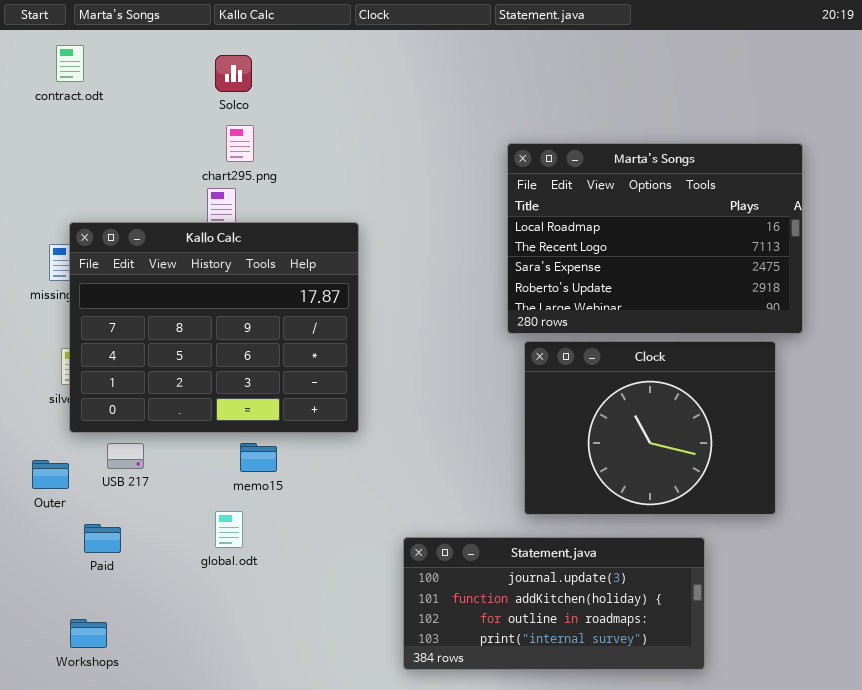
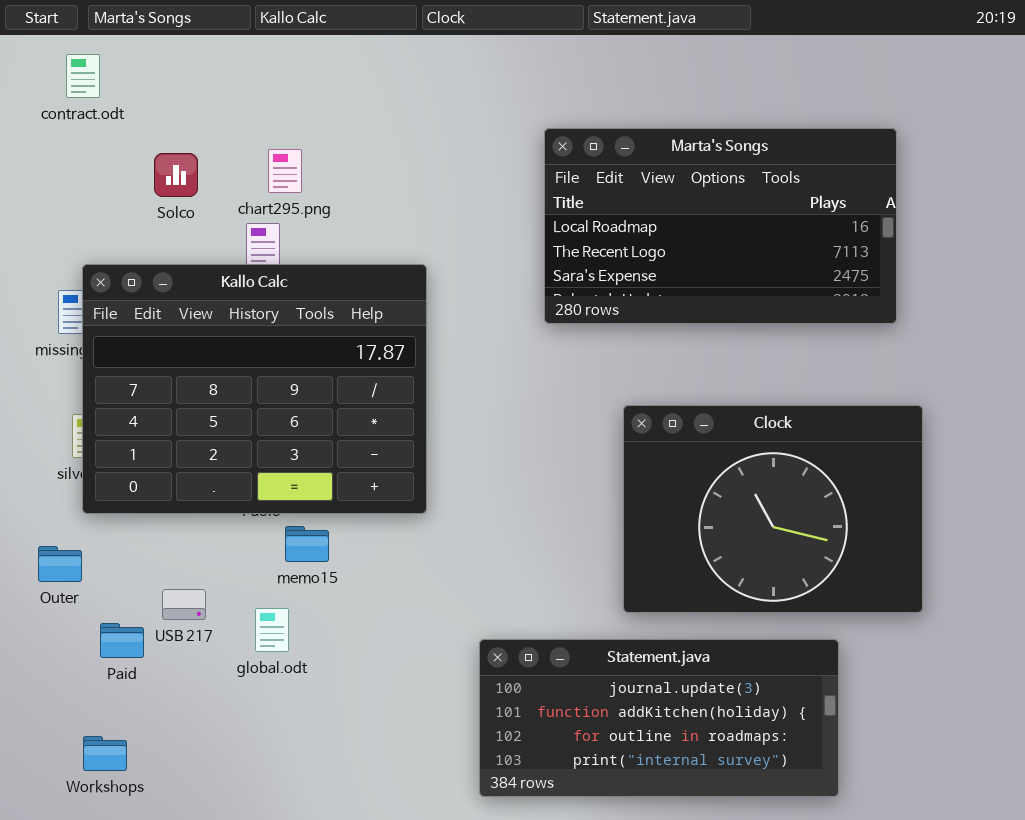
Solco: [215,55,252,92] -> [154,153,198,197], moved
Marta's Songs: [507,143,803,334] -> [544,128,897,324], moved, resized
USB 217: [107,443,144,469] -> [162,589,206,620], moved

